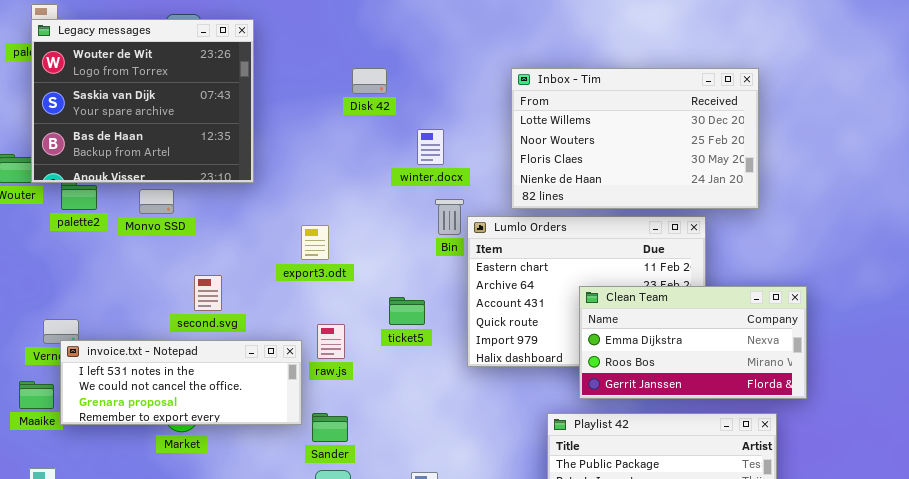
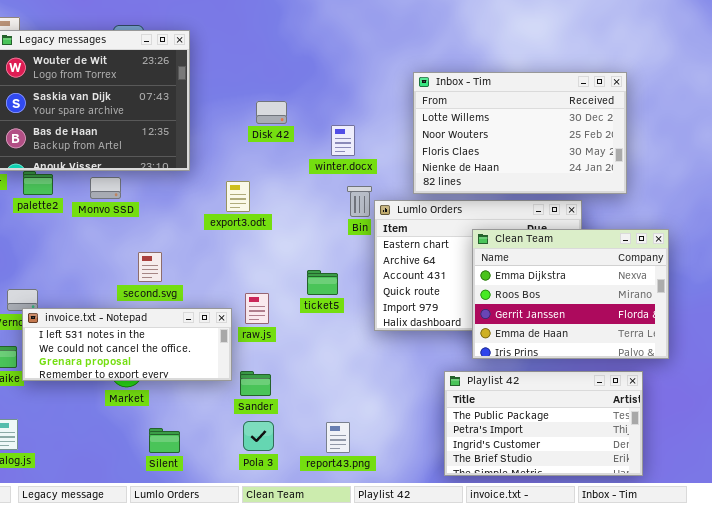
Disk 42: [352,68,387,94] -> [256,101,287,124], moved
export3.odt: [301,225,329,260] -> [226,181,250,212], moved
Clean Team: [579,286,807,399] -> [472,229,669,359], resized

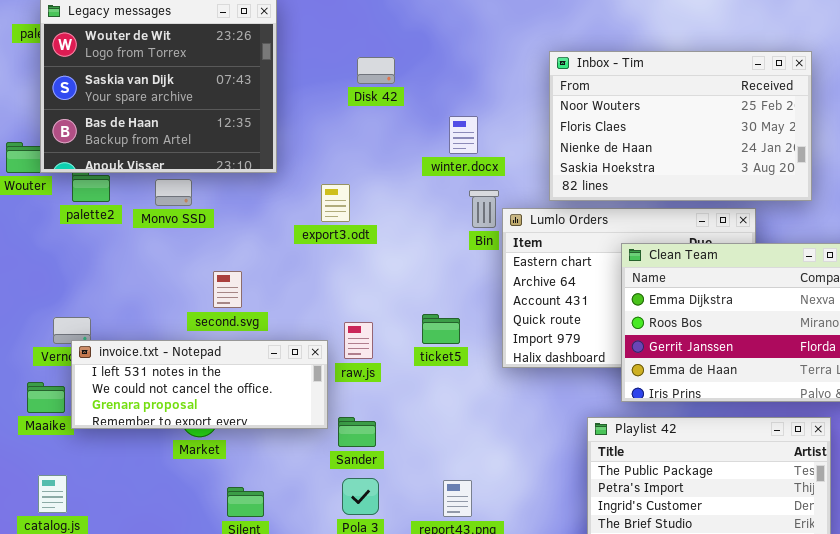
Inbox - Tim: [413,72,627,194] -> [549,51,812,201], scrolled down 1 row
Disk 42: [256,101,287,124] -> [357,57,395,84], moved
ticket5: [307,270,338,295] -> [422,314,460,344], moved

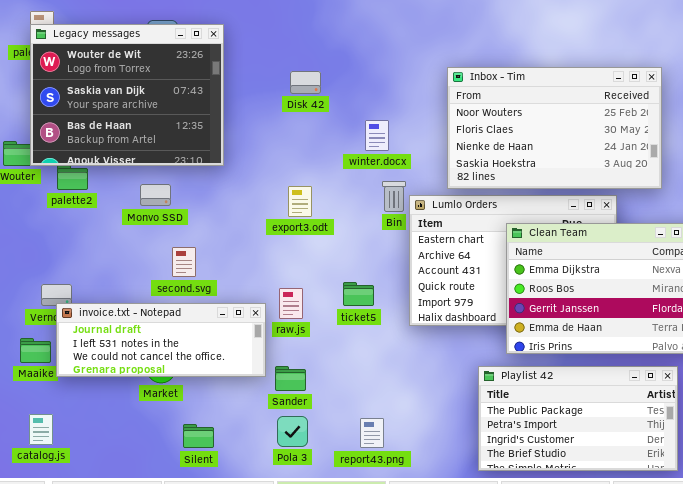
Monvo SSD: [155,179,192,206] -> [140,184,171,206], moved
export3.odt: [321,184,350,222] -> [288,186,312,217], moved
invoice.txt - Notepad: [71,340,328,429] -> [56,303,266,377], scrolled up 1 row

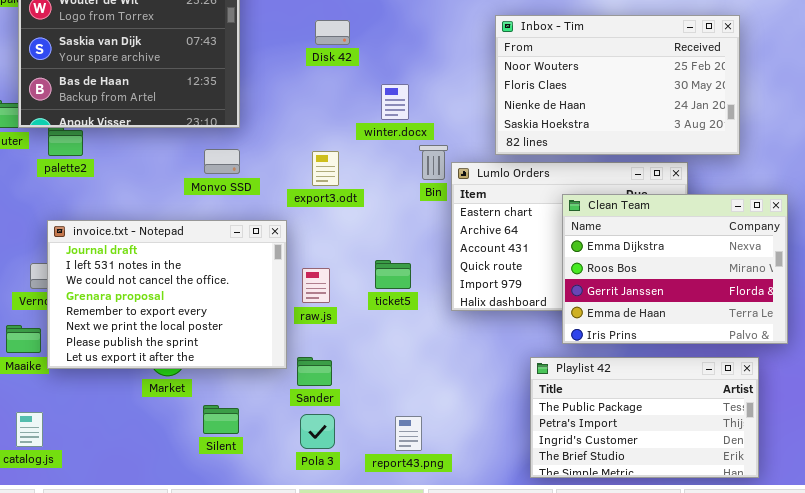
winter.docx: [365,120,389,151] -> [381,84,409,120], moved
Monvo SSD: [140,184,171,206] -> [204,149,240,174], moved
invoice.txt - Notepad: [56,303,266,377] -> [47,220,287,369], resized
Silent: [183,424,214,448] -> [203,405,239,434], moved

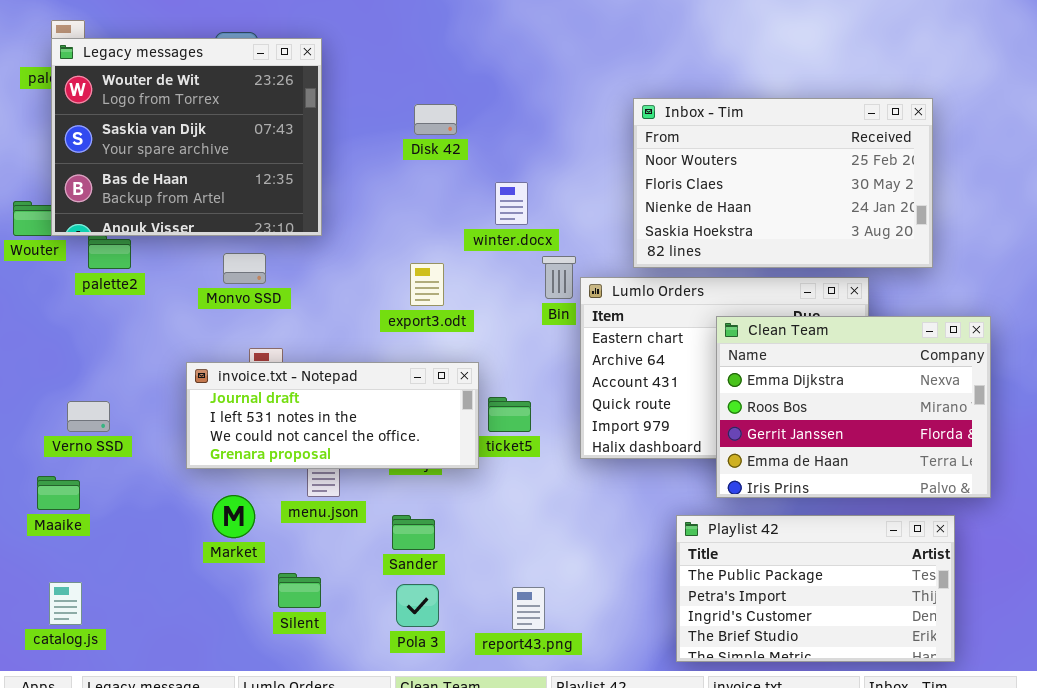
Monvo SSD: [204,149,240,174] -> [223,253,266,284], moved
invoice.txt - Notepad: [47,220,287,369] -> [186,362,479,469], moved, resized

